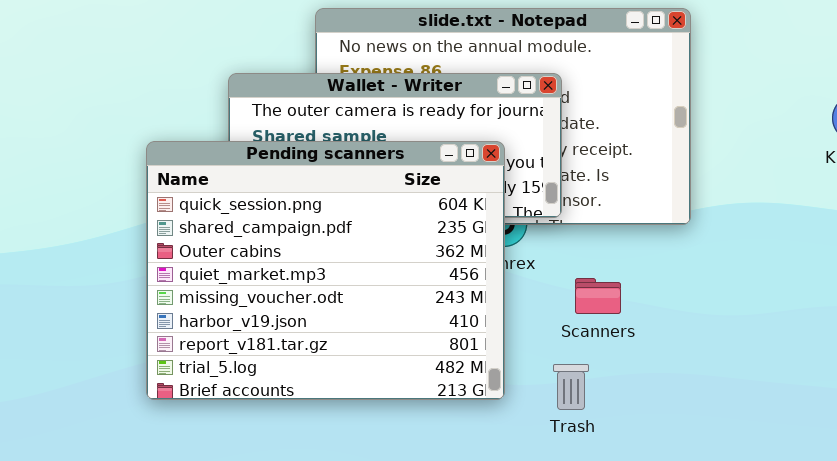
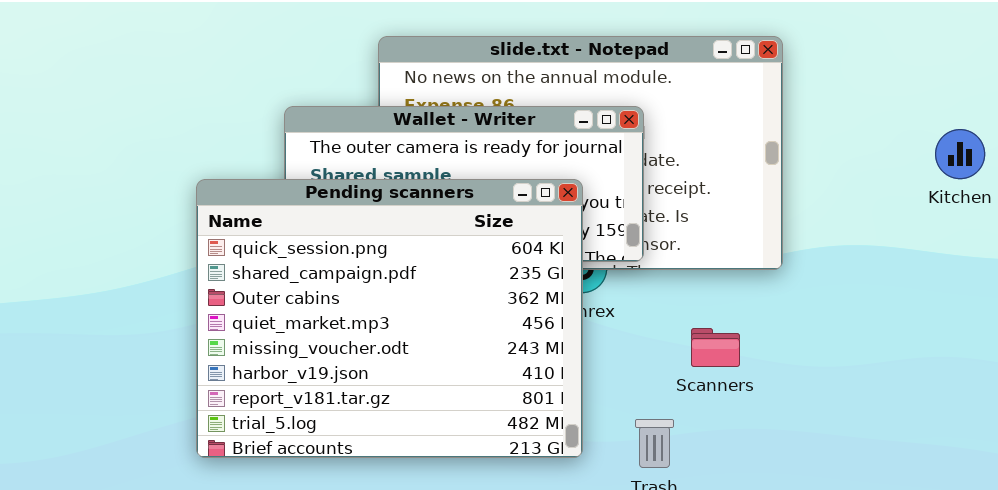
Scanners: [575,278,621,314] -> [691,328,740,367], moved

